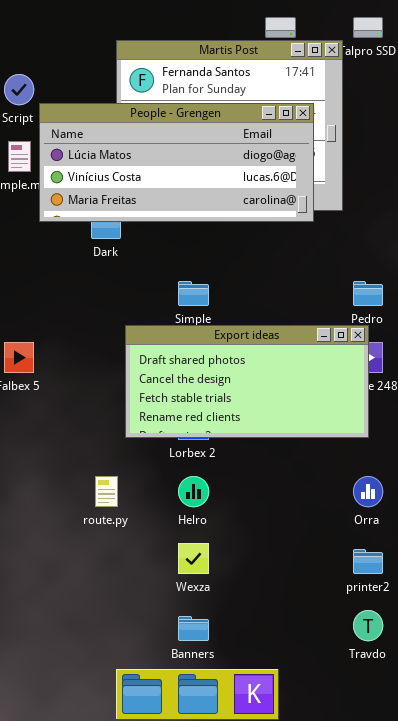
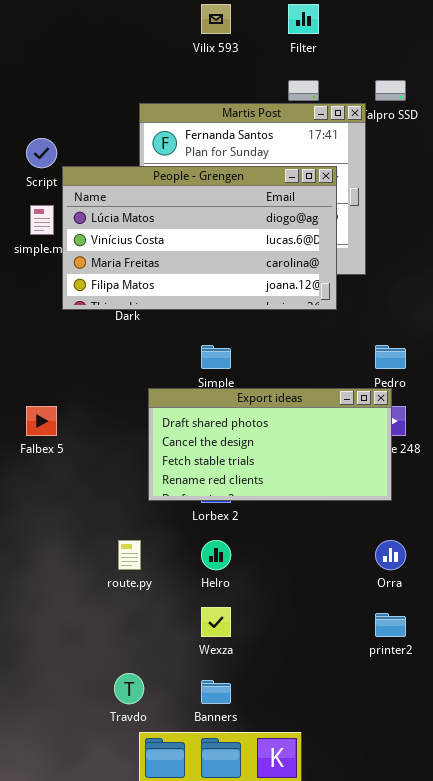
People - Grengen: [39,103,314,222] -> [62,166,337,310], resized
Travdo: [353,610,383,641] -> [114,673,144,704], moved

